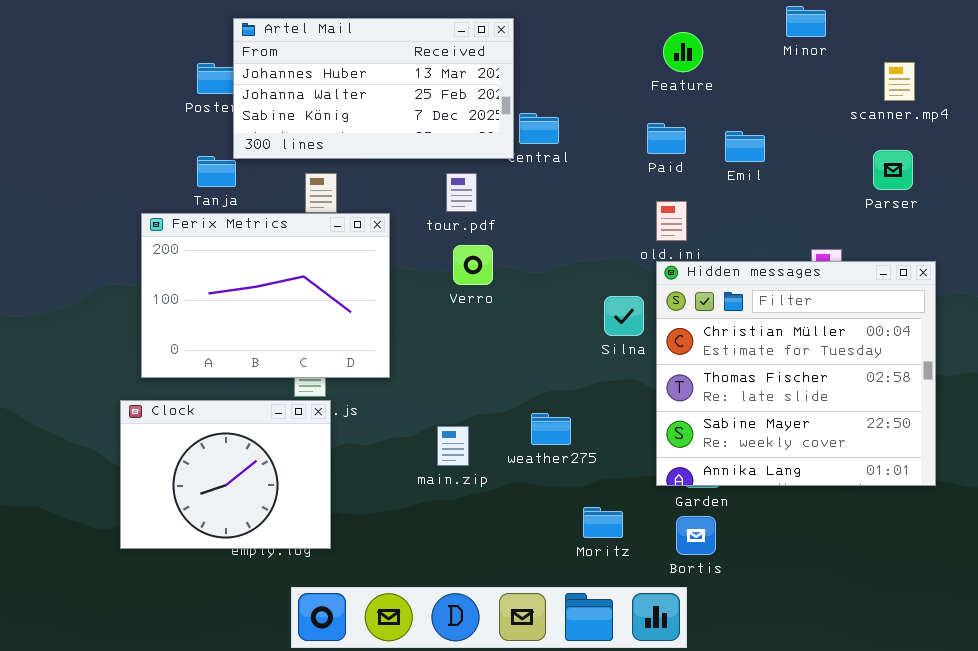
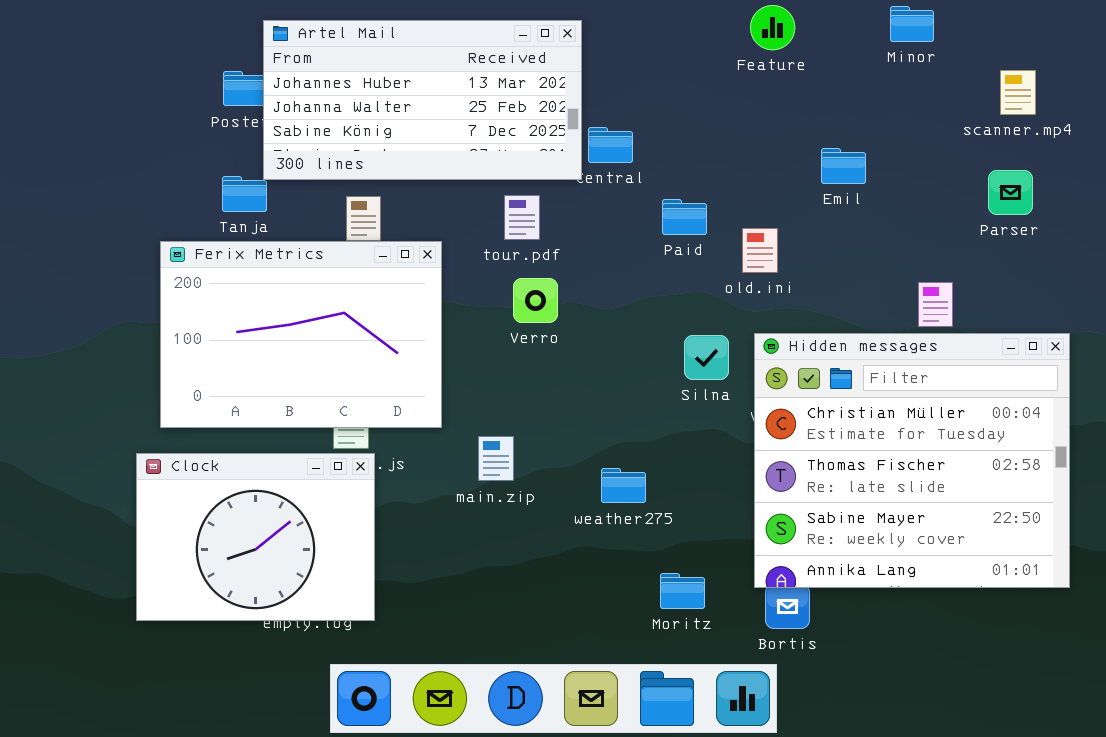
Feature: [663,32,703,72] -> [750,5,795,50], moved
Paid: [647,123,686,154] -> [662,199,707,235], moved
Hidden messages: [656,261,936,486] -> [754,333,1070,588], moved
main.zip: [437,426,469,466] -> [478,436,514,481], moved

